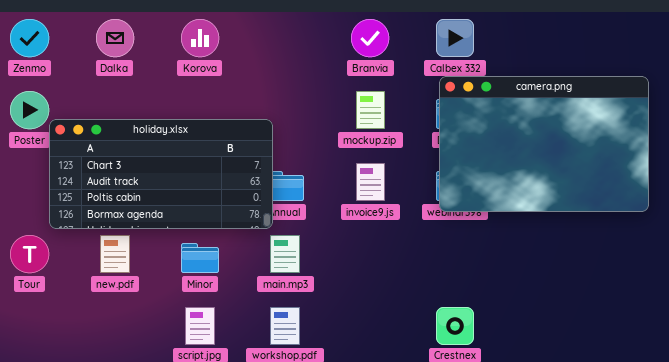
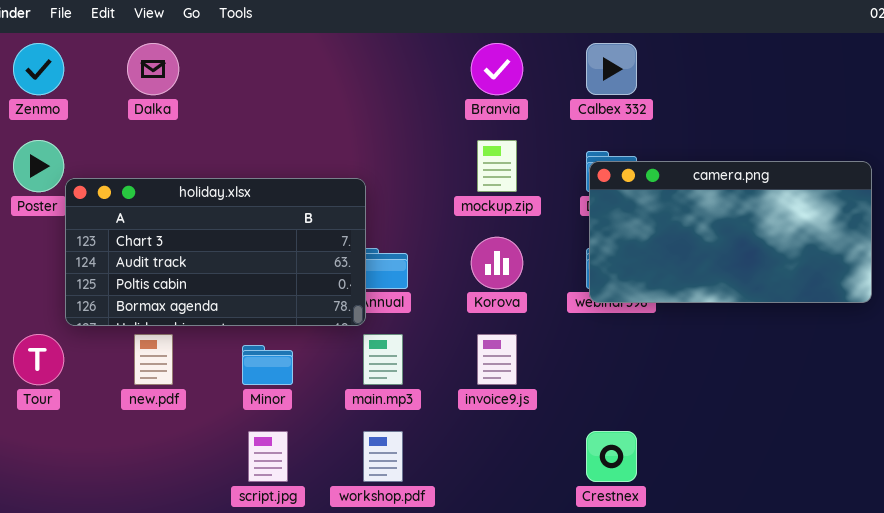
Korova: [181,19,219,57] -> [471,237,523,289], moved
camera.png: [439,76,649,212] -> [589,161,872,303], resized
invoice9.js: [356,163,385,201] -> [477,334,517,385], moved

